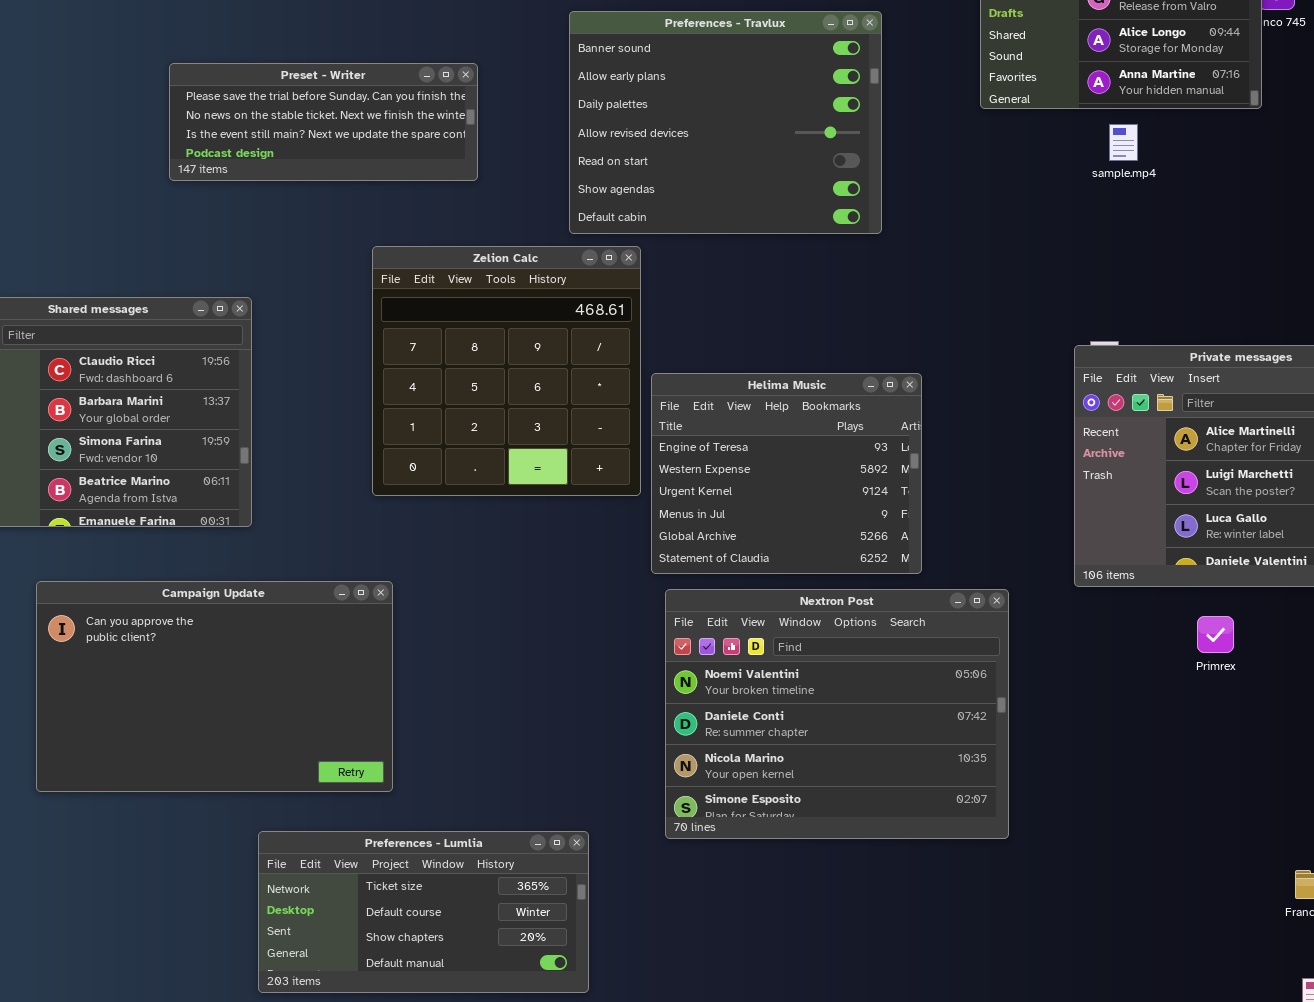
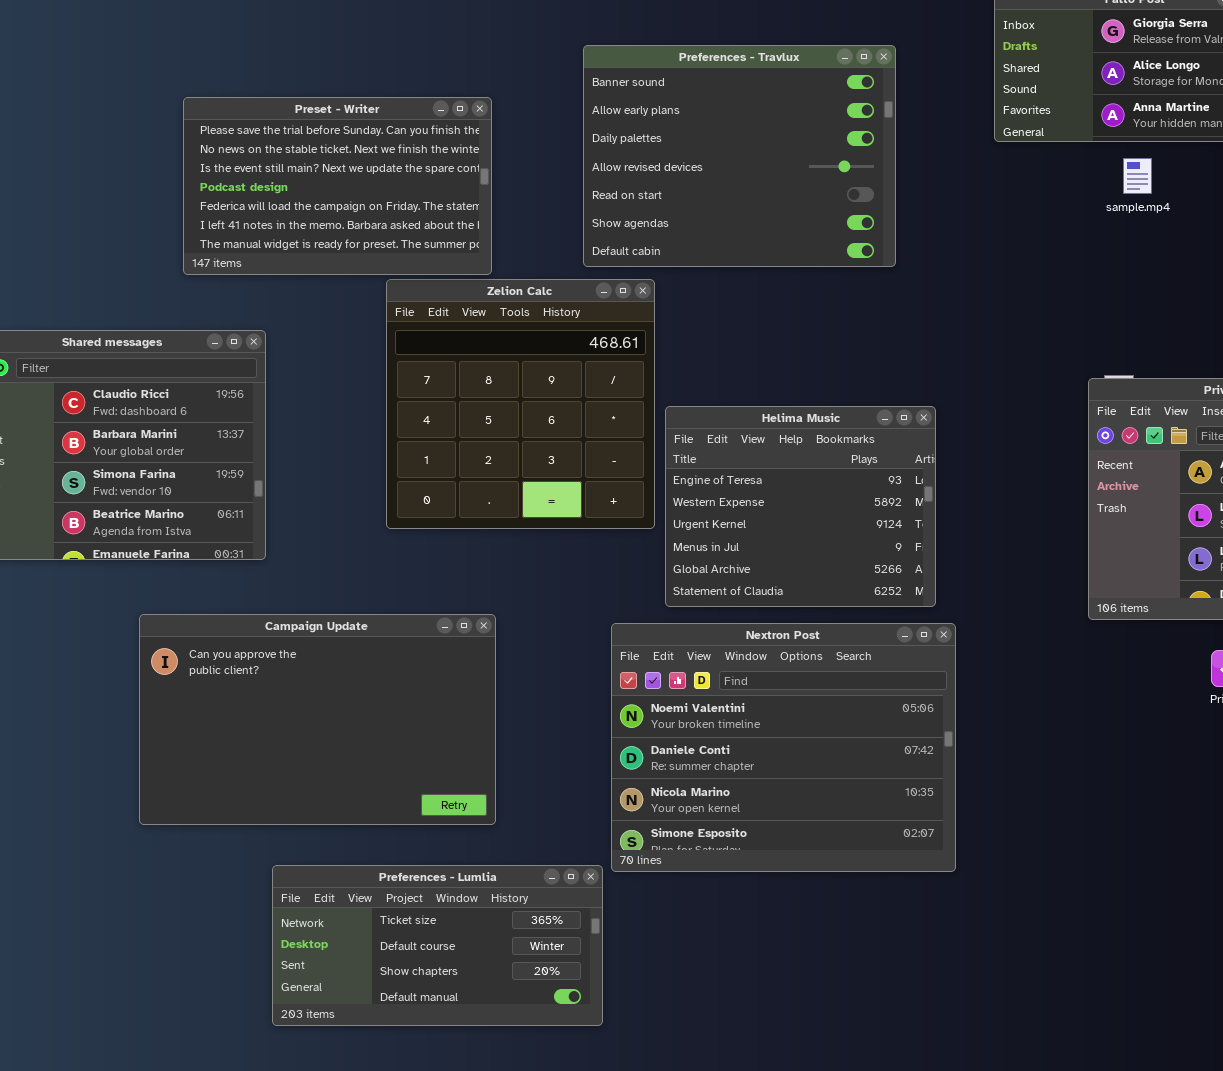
Preset - Writer: [169,63,478,181] -> [183,97,492,275], resized
Campaign Update: [36,581,393,792] -> [139,614,496,825], moved
Nextron Post: [665,589,1009,839] -> [611,623,956,872], moved

